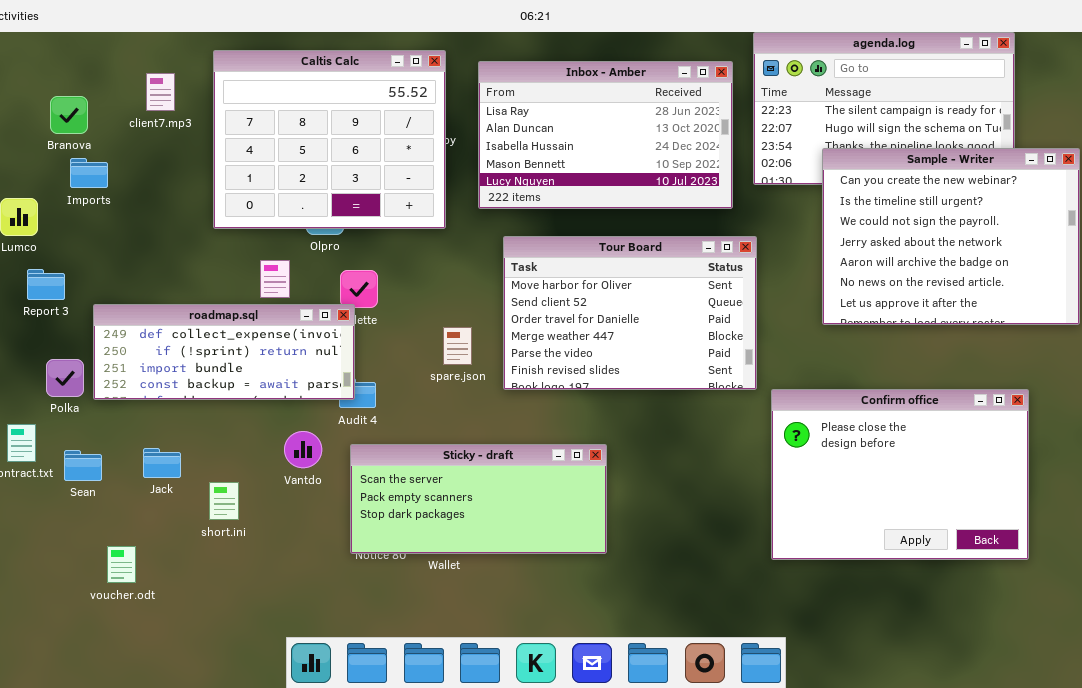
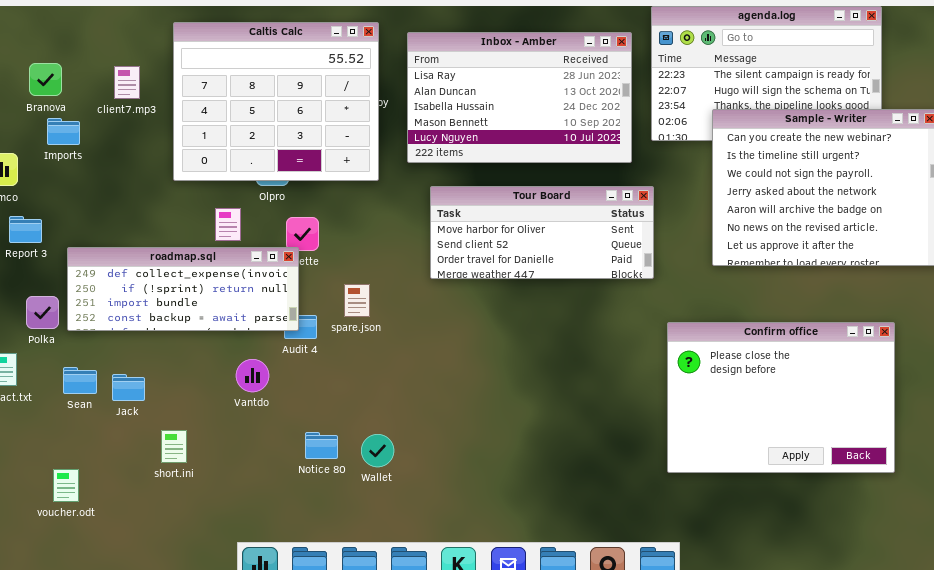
client7.mp3: [146,73,175,111] -> [114,66,140,99], moved
Tour Board: [503,236,757,390] -> [430,186,654,279], resized
spare.json: [443,327,472,365] -> [344,284,370,317], moved
Sticky - draft: [350,444,607,554] -> none, closed
Sean: [64,450,102,481] -> [63,367,97,394], moved
short.ini: [209,482,239,520] -> [161,430,187,463], moved
voucher.odt: [107,546,136,583] -> [53,469,79,502], moved

